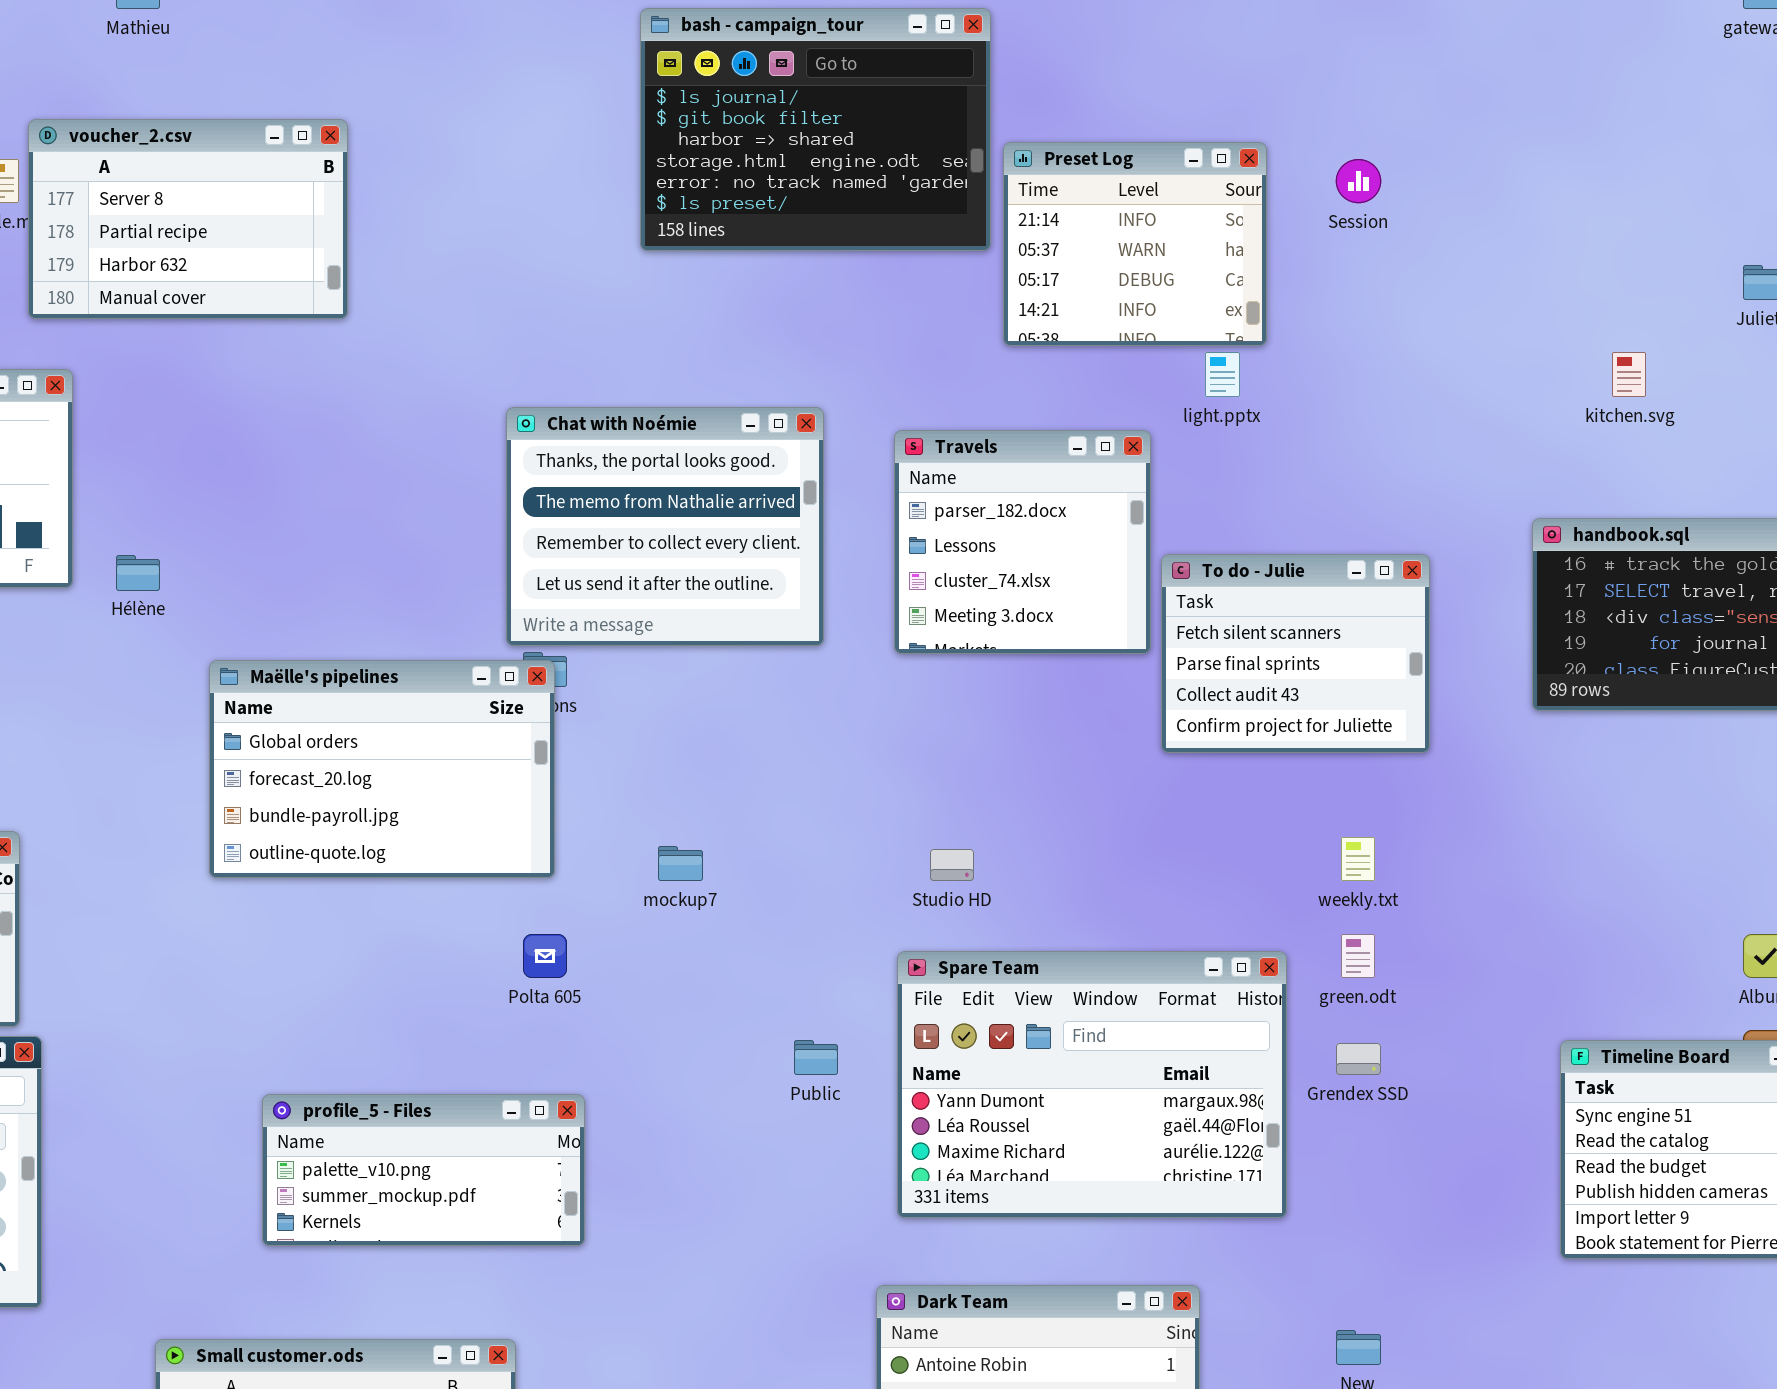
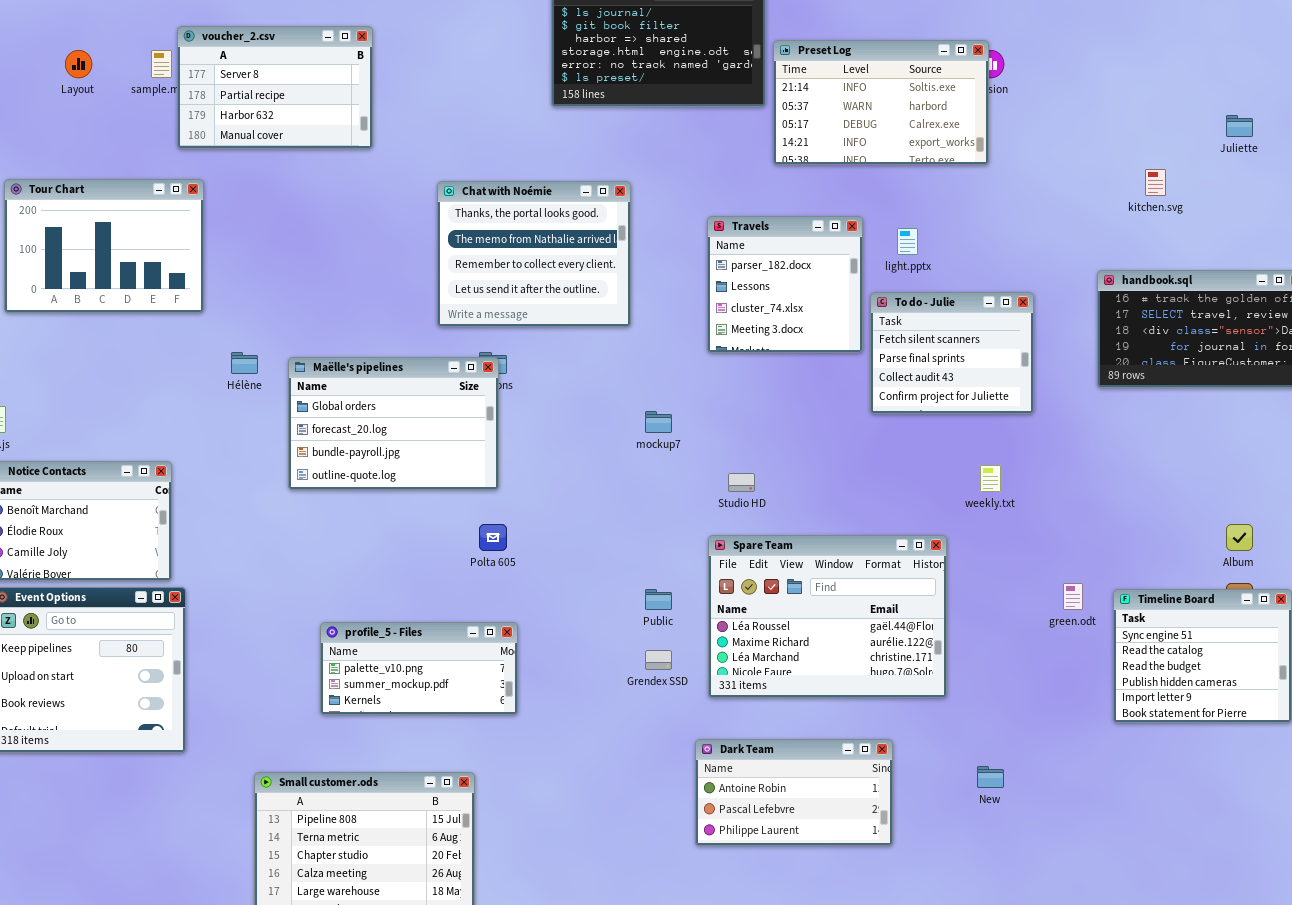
Preset Log: [1003,142,1267,346] -> [773,40,989,165], resized
light.pptx: [1205,352,1240,397] -> [897,228,918,255], moved
Chat with Noémie: [506,407,824,646] -> [437,181,631,327], moved
Hélène: [116,555,160,591] -> [231,352,258,374], moved
mockup7: [658,846,703,881] -> [645,411,672,433], moved
green.odt: [1341,934,1375,978] -> [1063,583,1083,610], moved
Spare Team: [897,951,1287,1218] -> [708,535,947,698], scrolled down 1 row
Grendex SSD: [1336,1043,1381,1075] -> [645,650,672,670], moved

